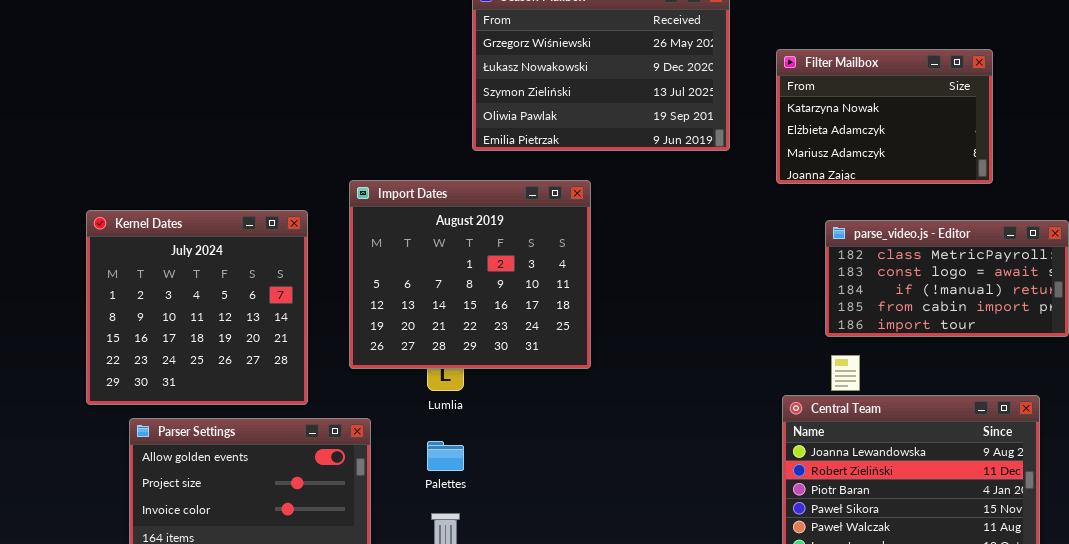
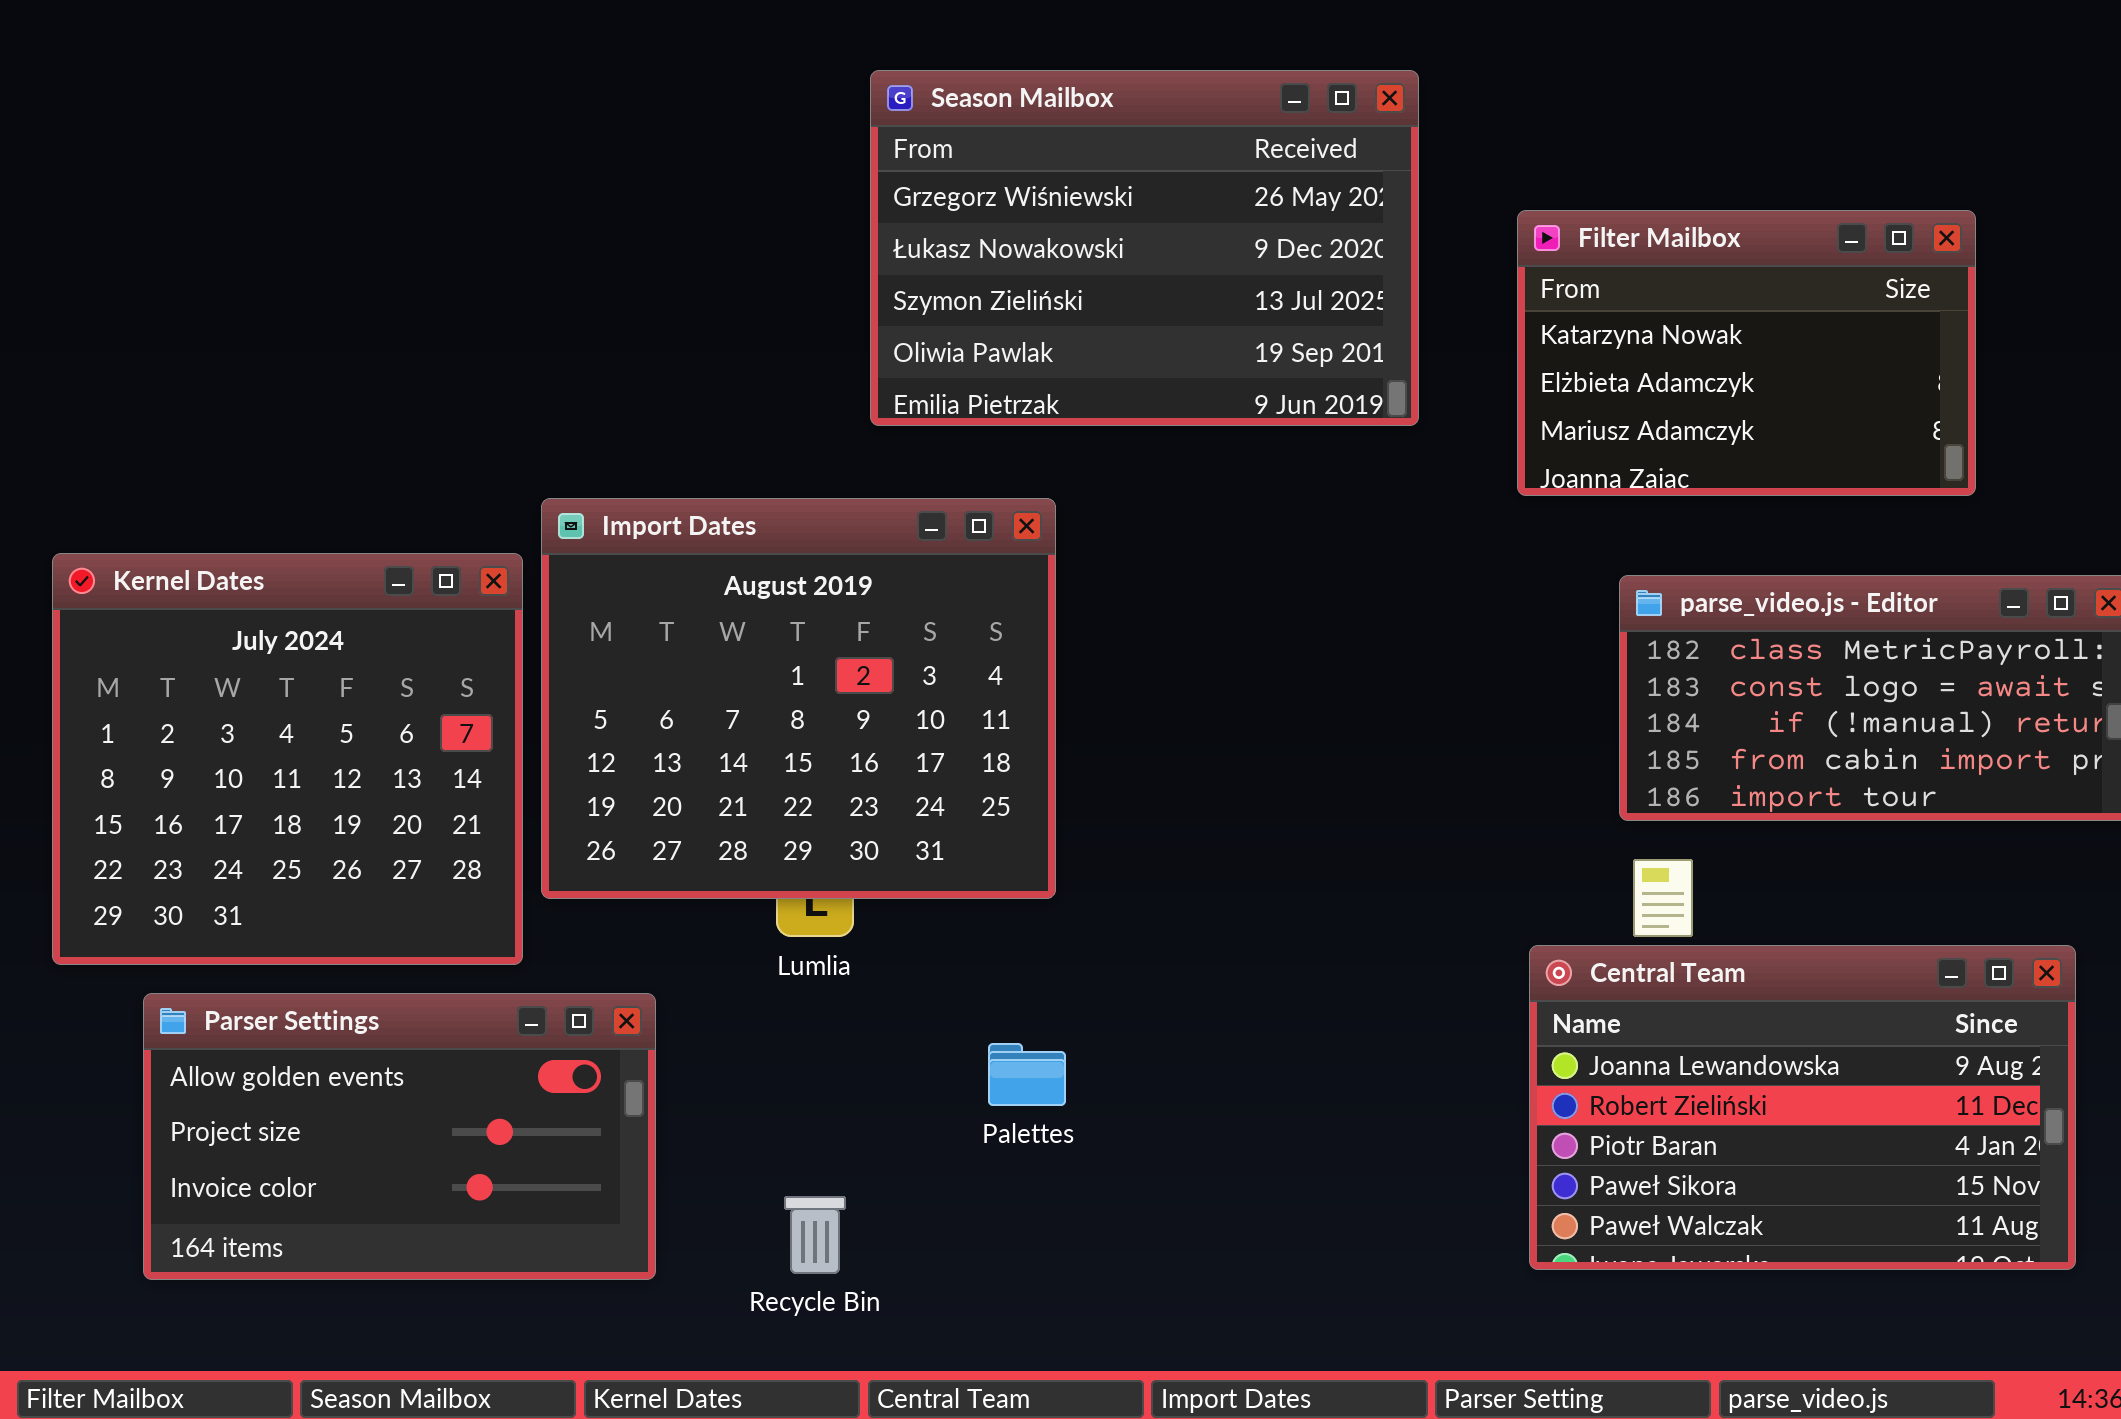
Import Dates: [349,180,591,369] -> [541,498,1056,899], moved
Palettes: [427,441,464,471] -> [988,1043,1066,1106], moved

